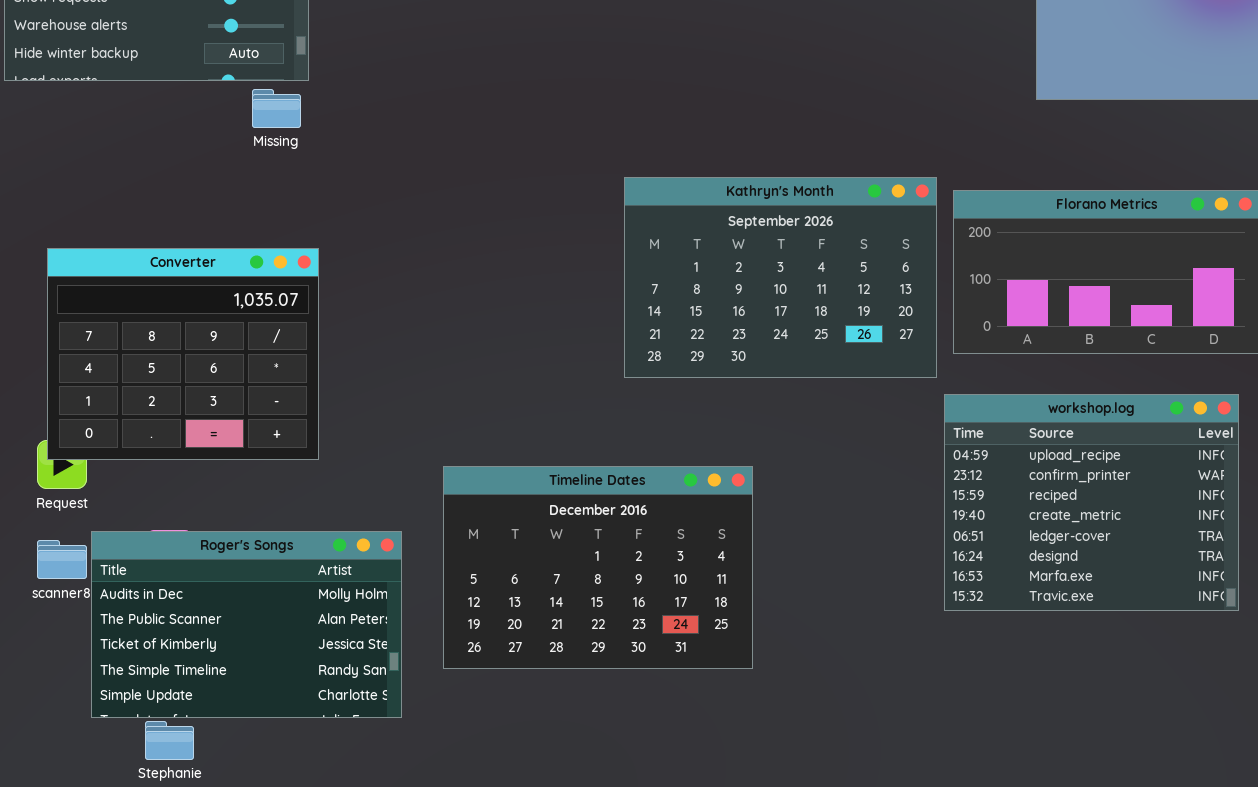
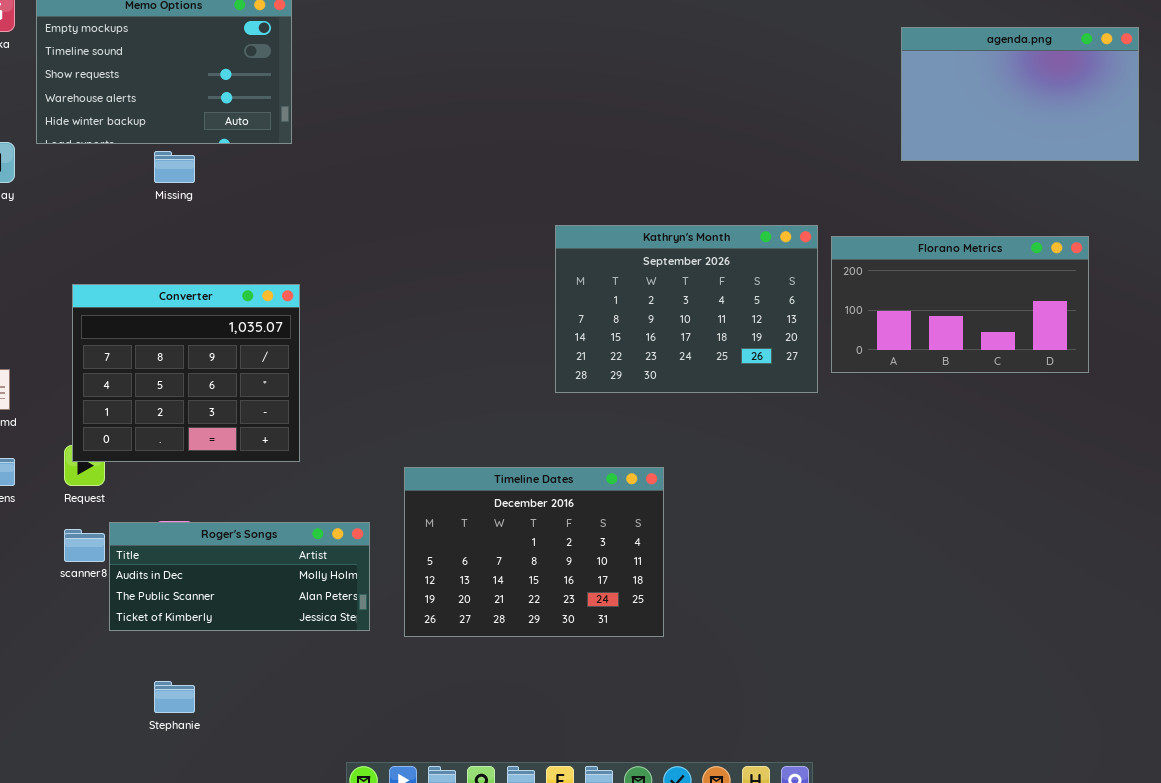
Missing: [252,89,301,128] -> [154,151,195,183], moved
workshop.log: [944,394,1239,611] -> none, closed
Roger's Songs: [91,531,402,718] -> [109,522,370,631], resized

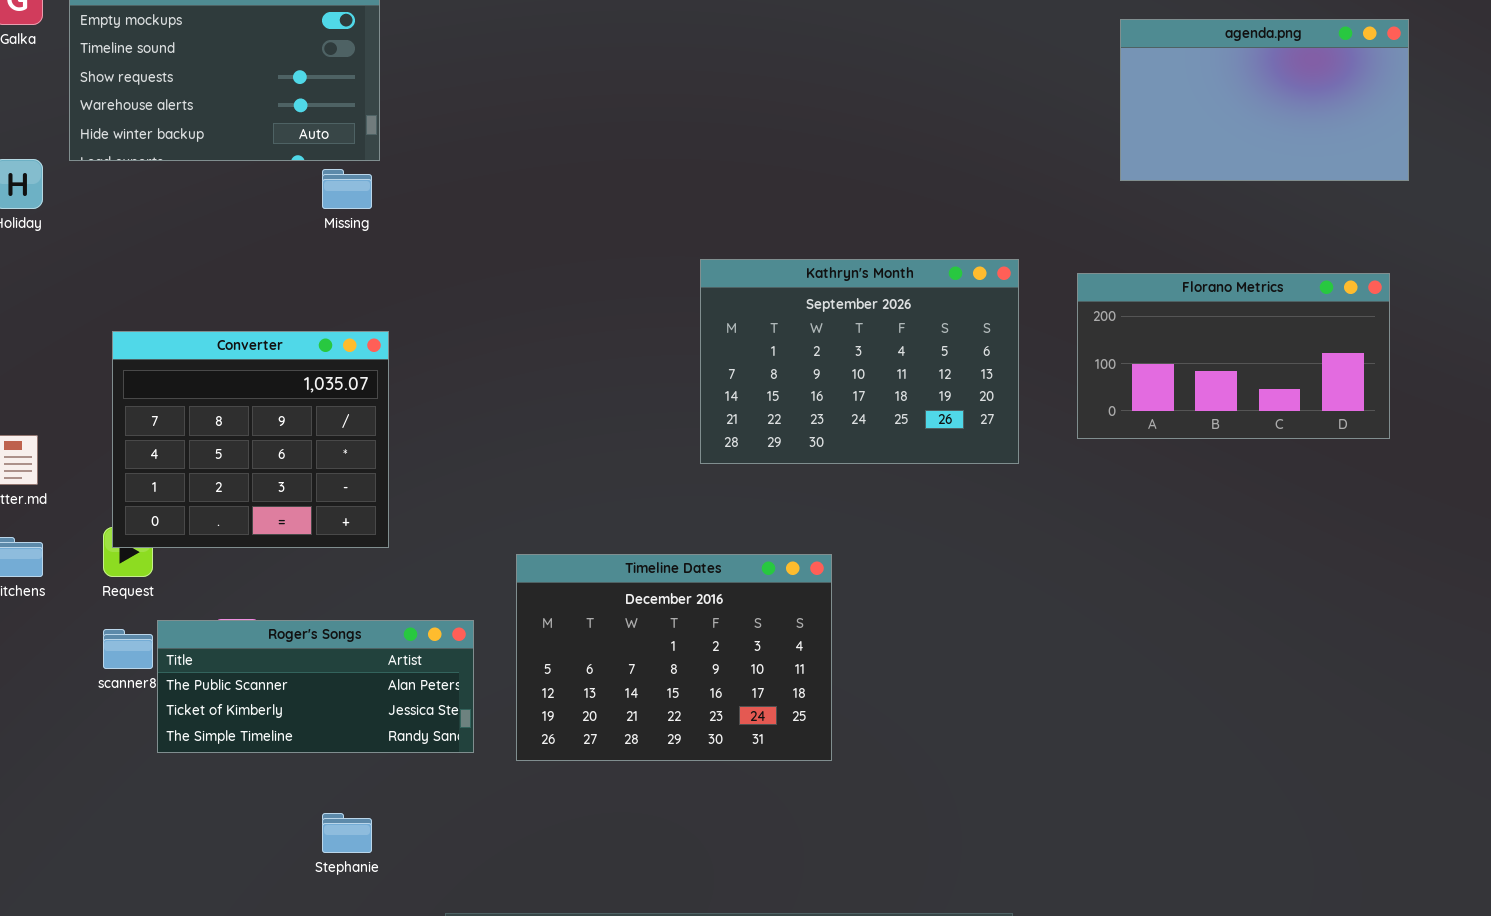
Missing: [154,151,195,183] -> [322,169,372,209], moved
Florano Metrics: [831,236,1089,373] -> [1077,273,1390,439], moved
Roger's Songs: [109,522,370,631] -> [157,620,474,753], scrolled down 1 row
Stephanie: [154,681,195,713] -> [322,813,372,853], moved

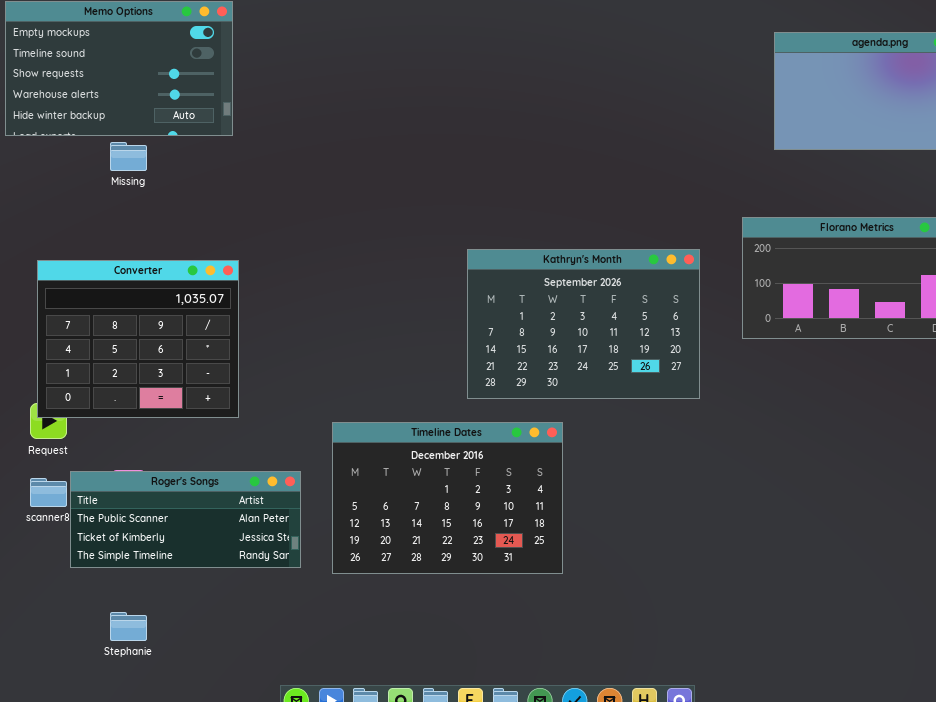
Missing: [322,169,372,209] -> [110,142,147,171], moved
Kathryn's Month: [700,259,1019,464] -> [467,249,700,399], moved
Stephanie: [322,813,372,853] -> [110,612,147,641], moved

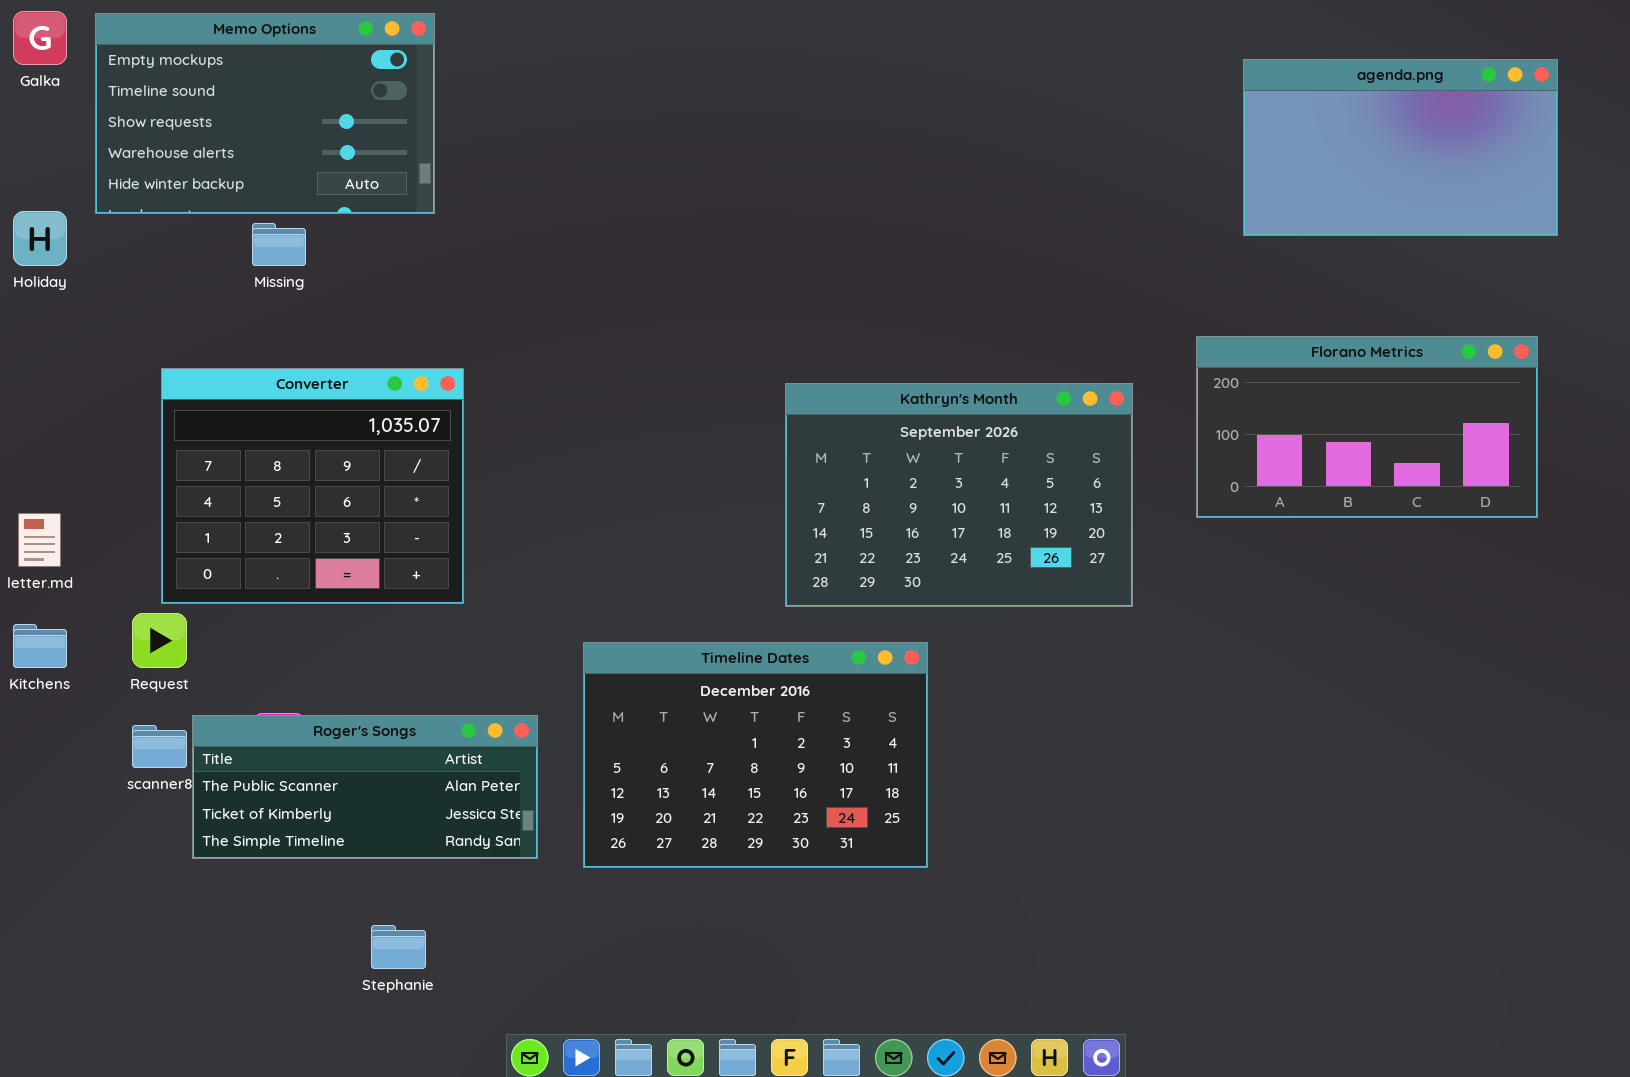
Converter: [37,260,239,418] -> [161,368,464,604], moved
Stephanie: [110,612,147,641] -> [371,925,426,969], moved

